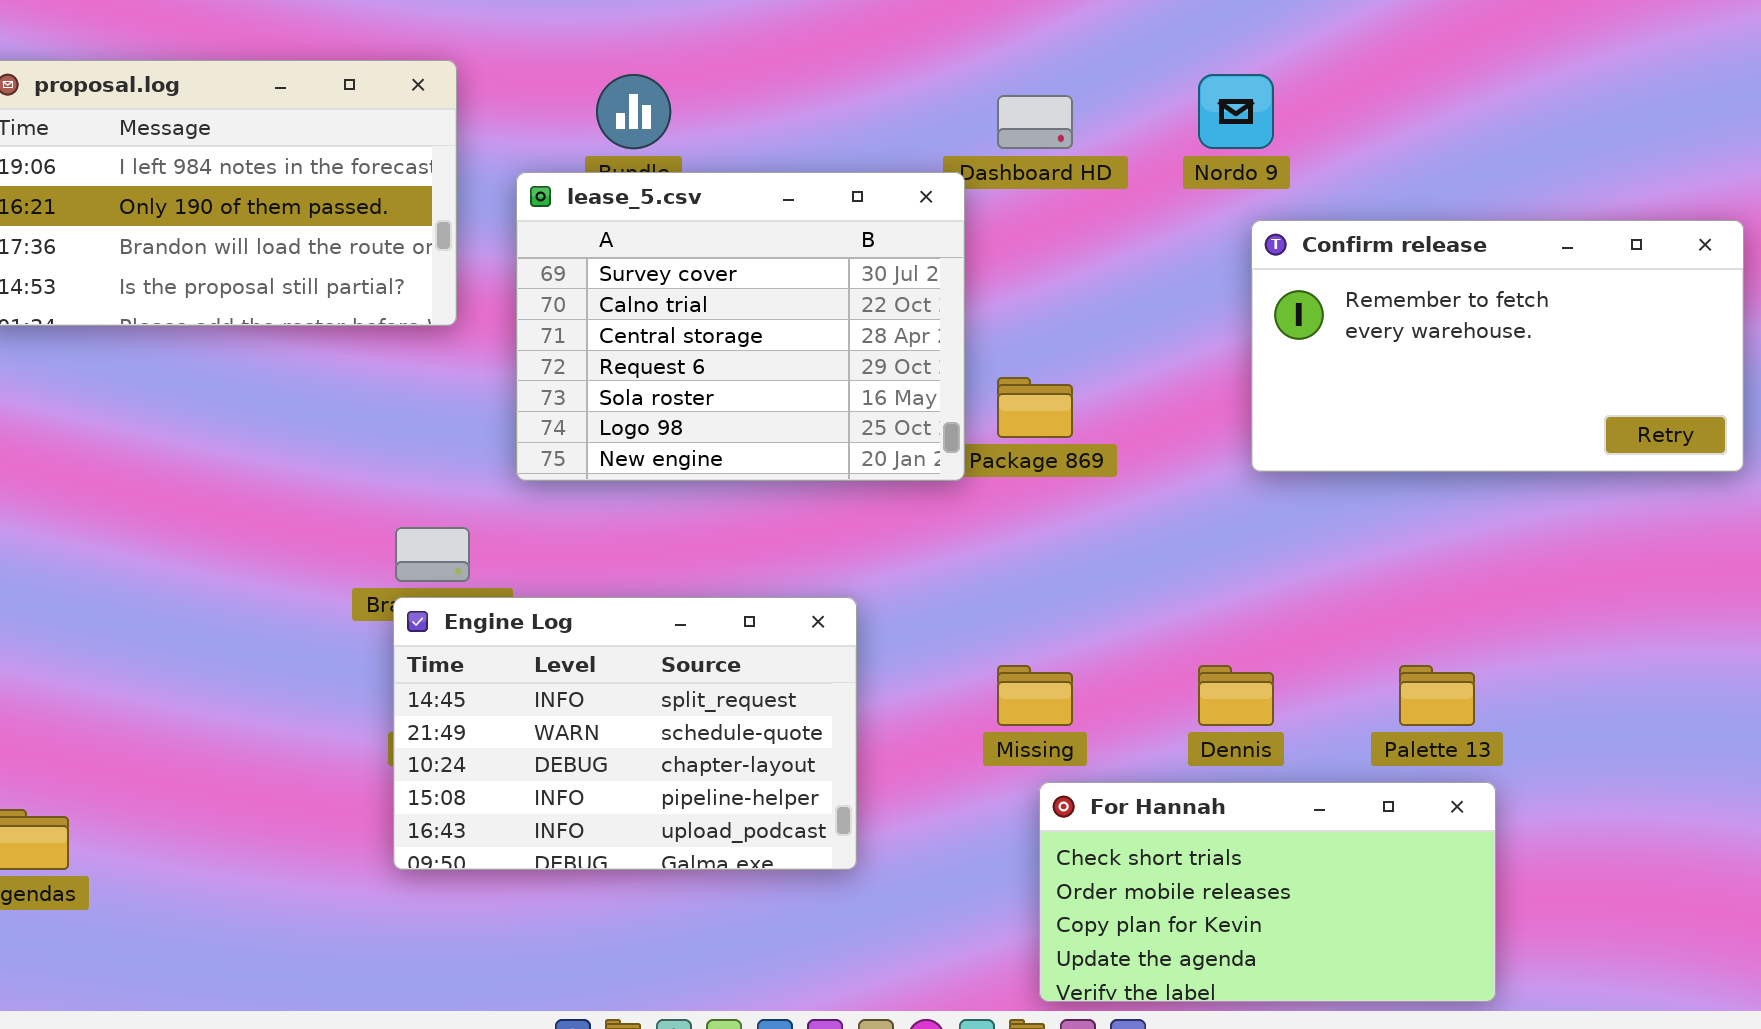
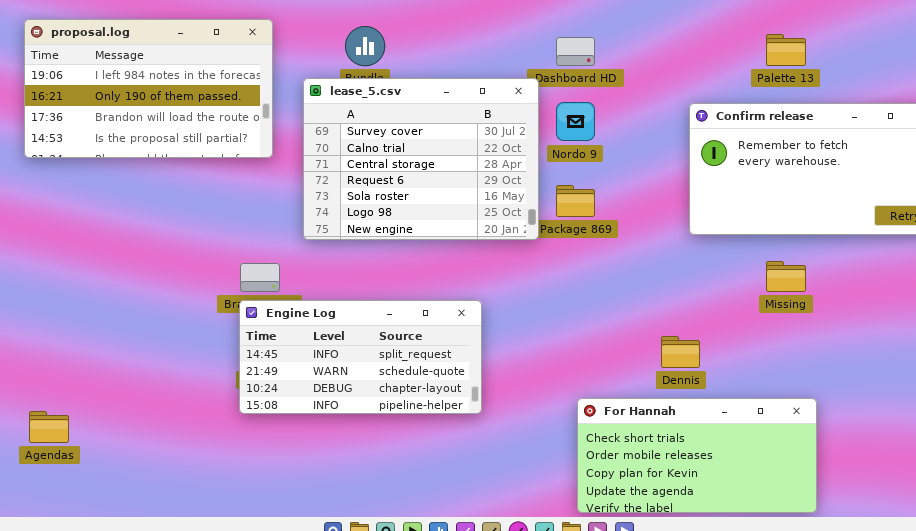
Nordo 9: [1198,74,1274,149] -> [556,102,595,141], moved
Engine Log: [393,597,857,870] -> [239,300,482,414], resized
Missing: [997,665,1073,726] -> [766,261,806,292], moved
Palette 13: [1399,665,1475,726] -> [766,34,806,66], moved

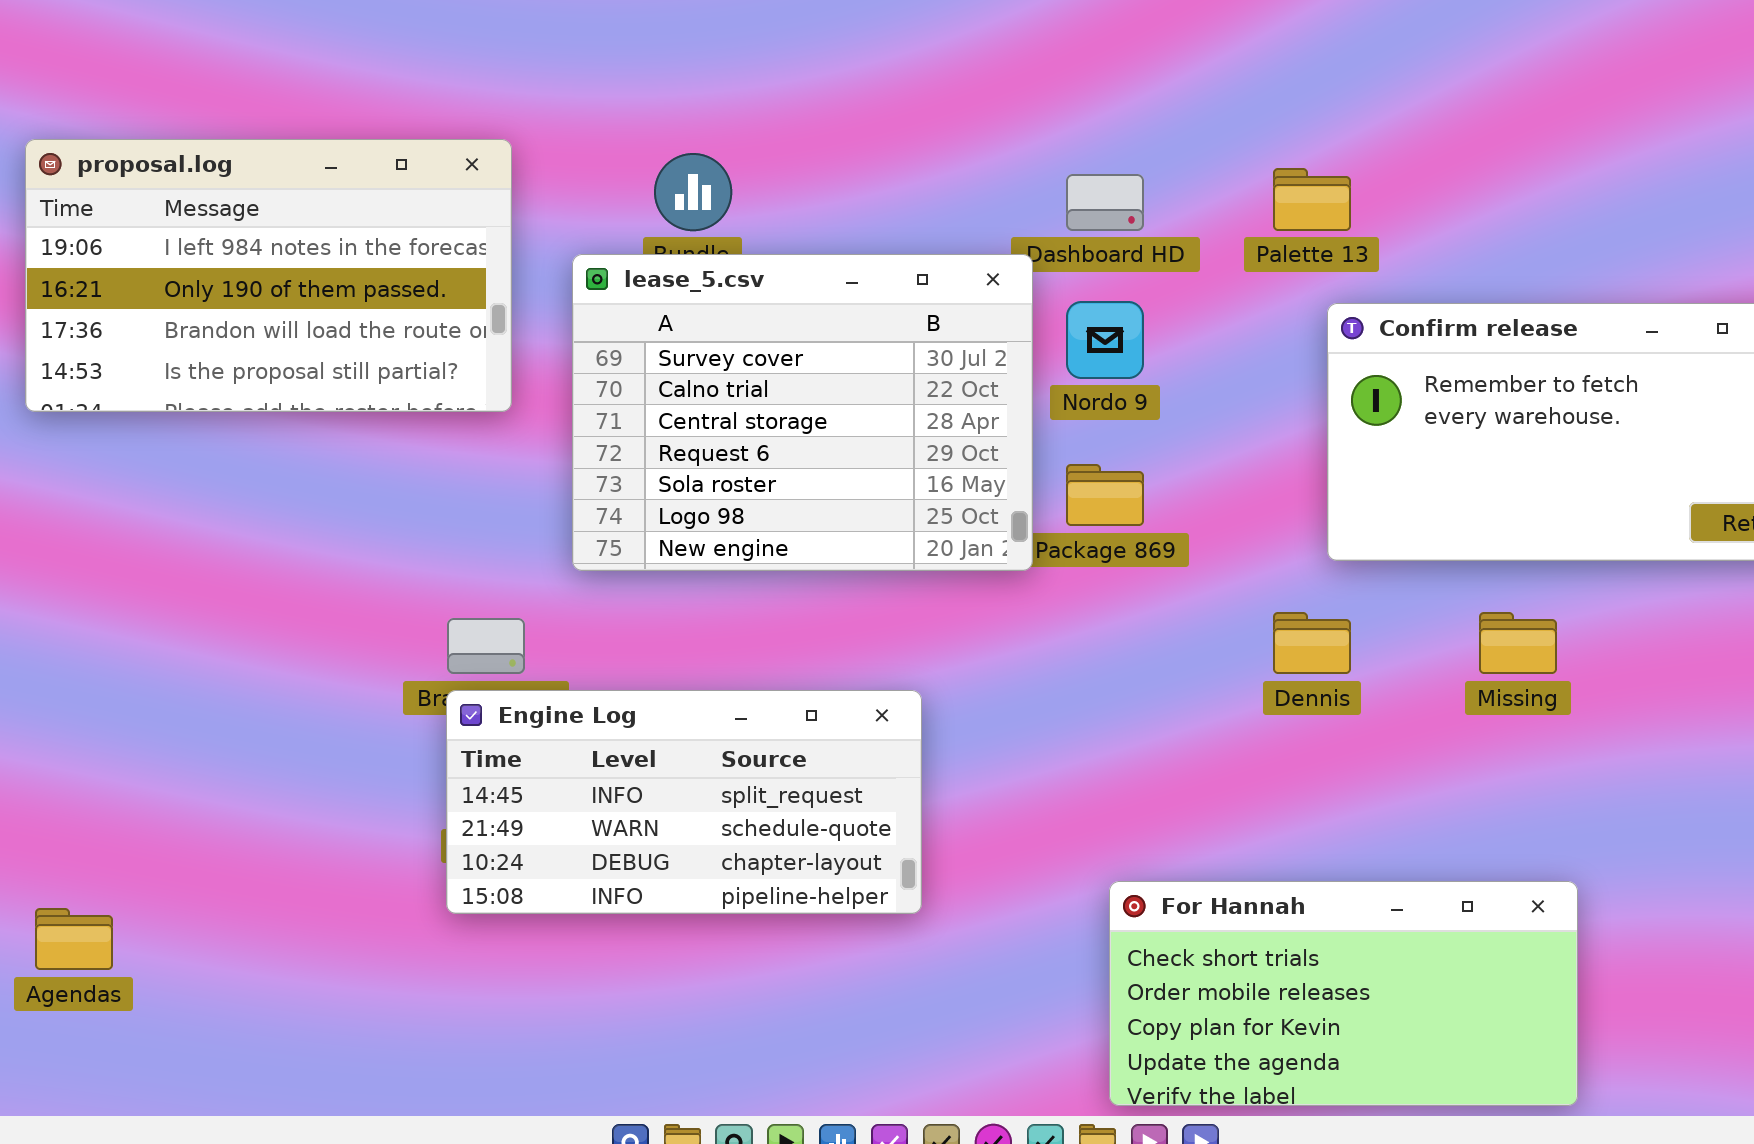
Palette 13: [766,34,806,66] -> [1273,168,1351,231], moved
Dennis: [661,336,700,368] -> [1273,612,1351,674], moved

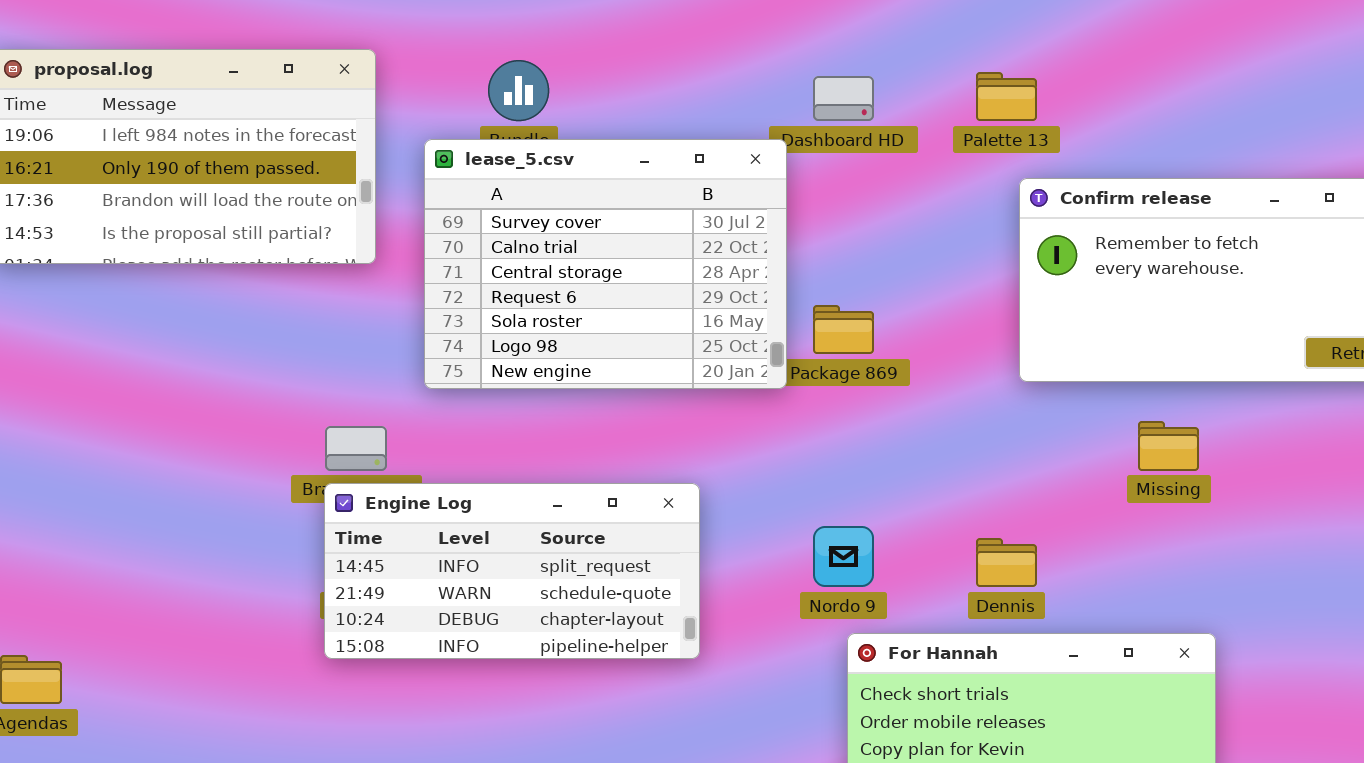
Nordo 9: [1066,301,1144,379] -> [813,526,874,587], moved
Dennis: [1273,612,1351,674] -> [976,538,1037,587], moved

